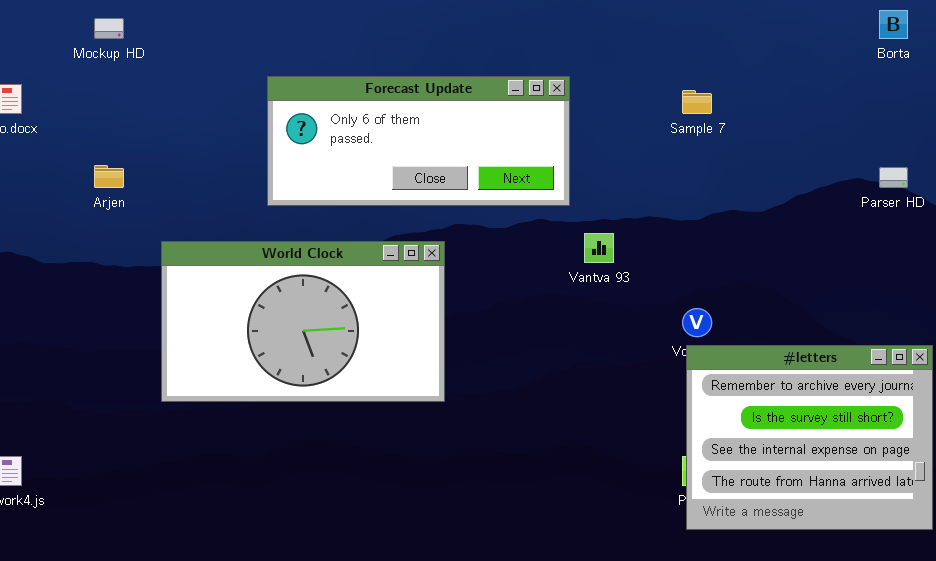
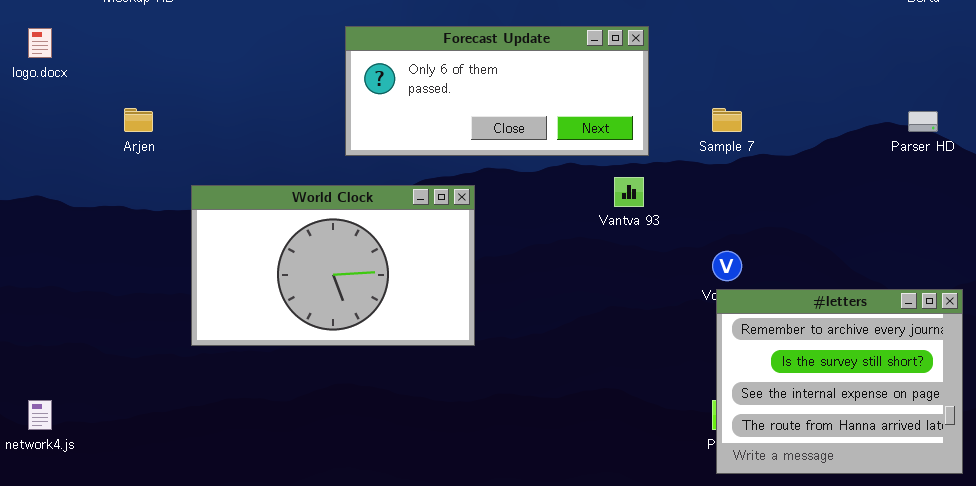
Forecast Update: [267,76,570,206] -> [345,26,649,156], moved
Sample 7: [682,90,712,114] -> [712,108,742,132], moved

